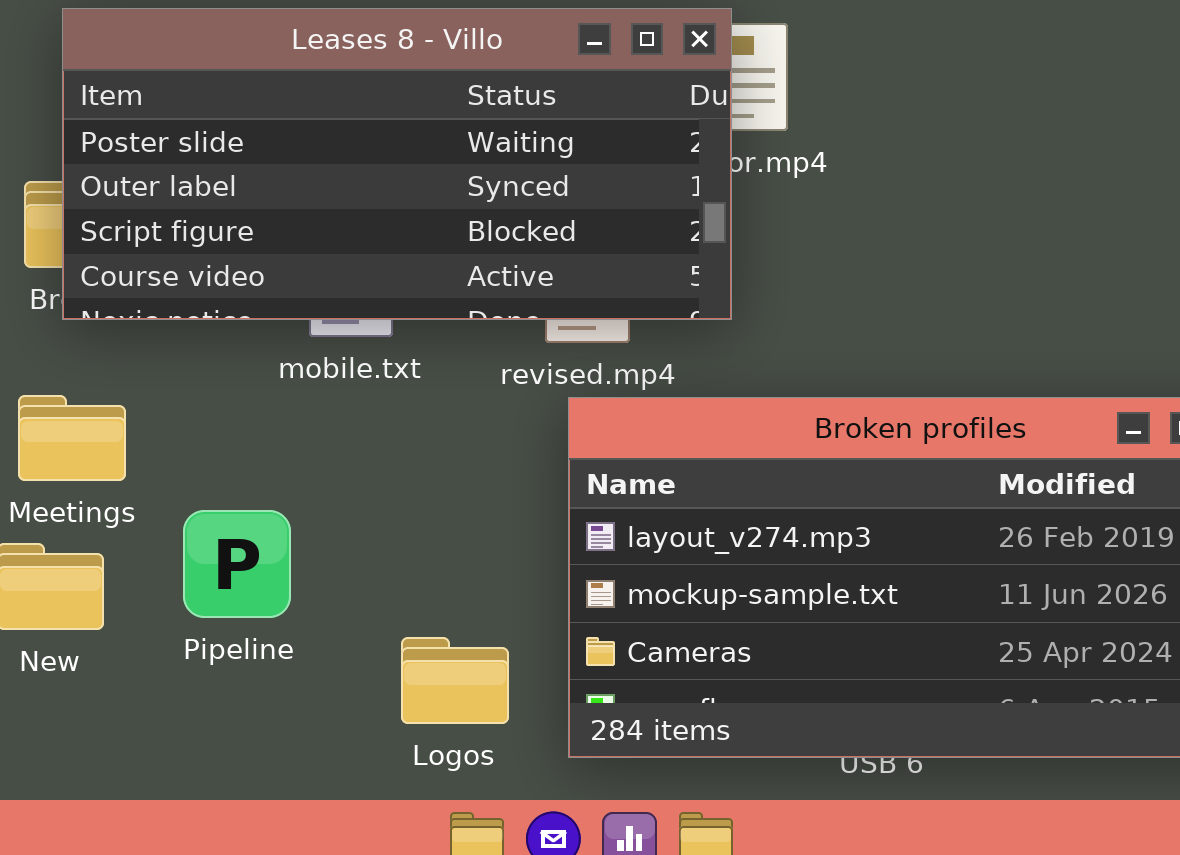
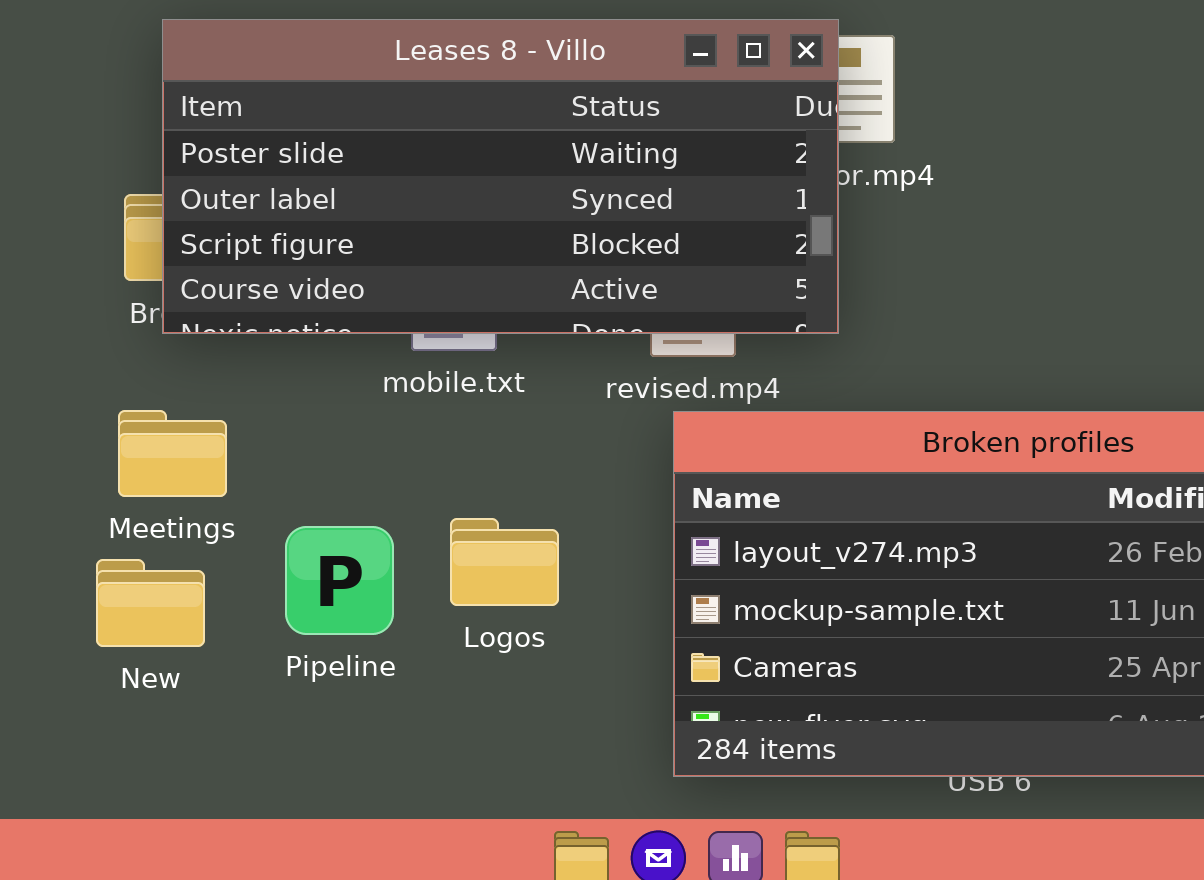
Logos: [401,637,509,724] -> [450,518,559,606], moved

